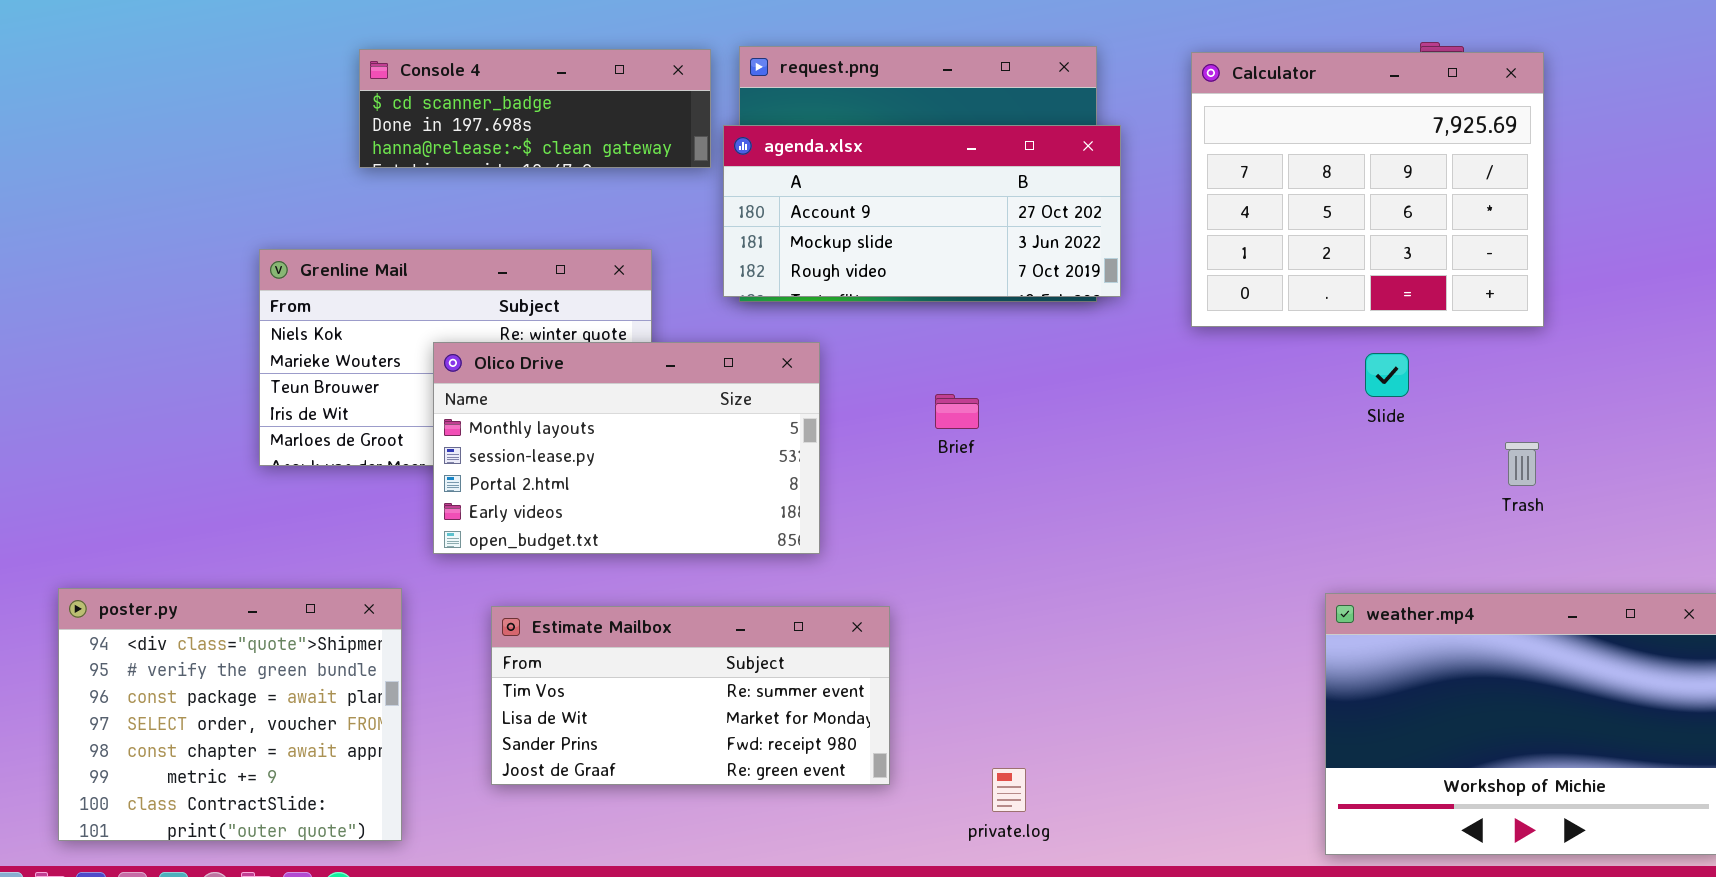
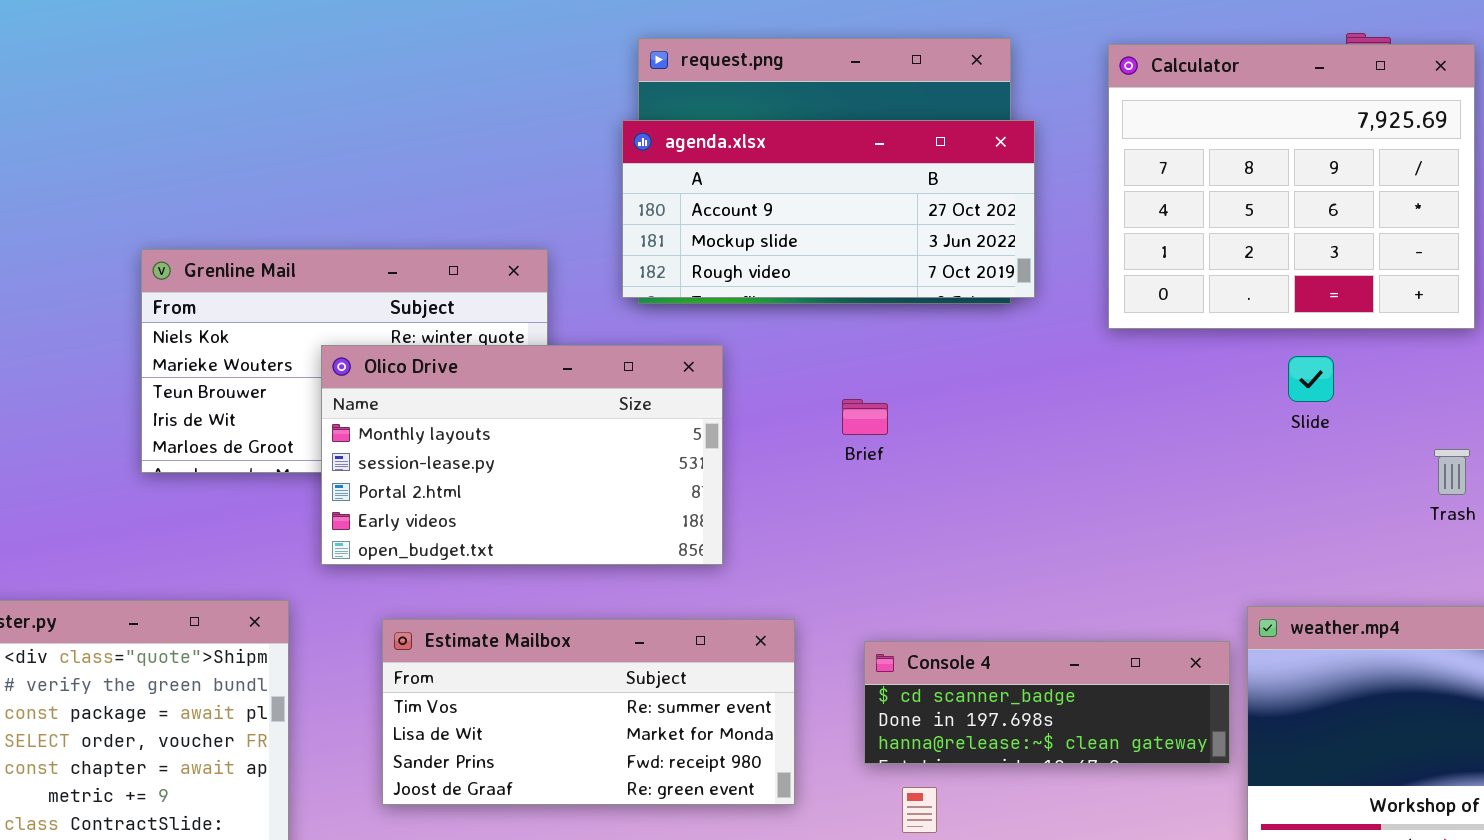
Console 4: [359,49,711,168] -> [864,641,1230,764], moved

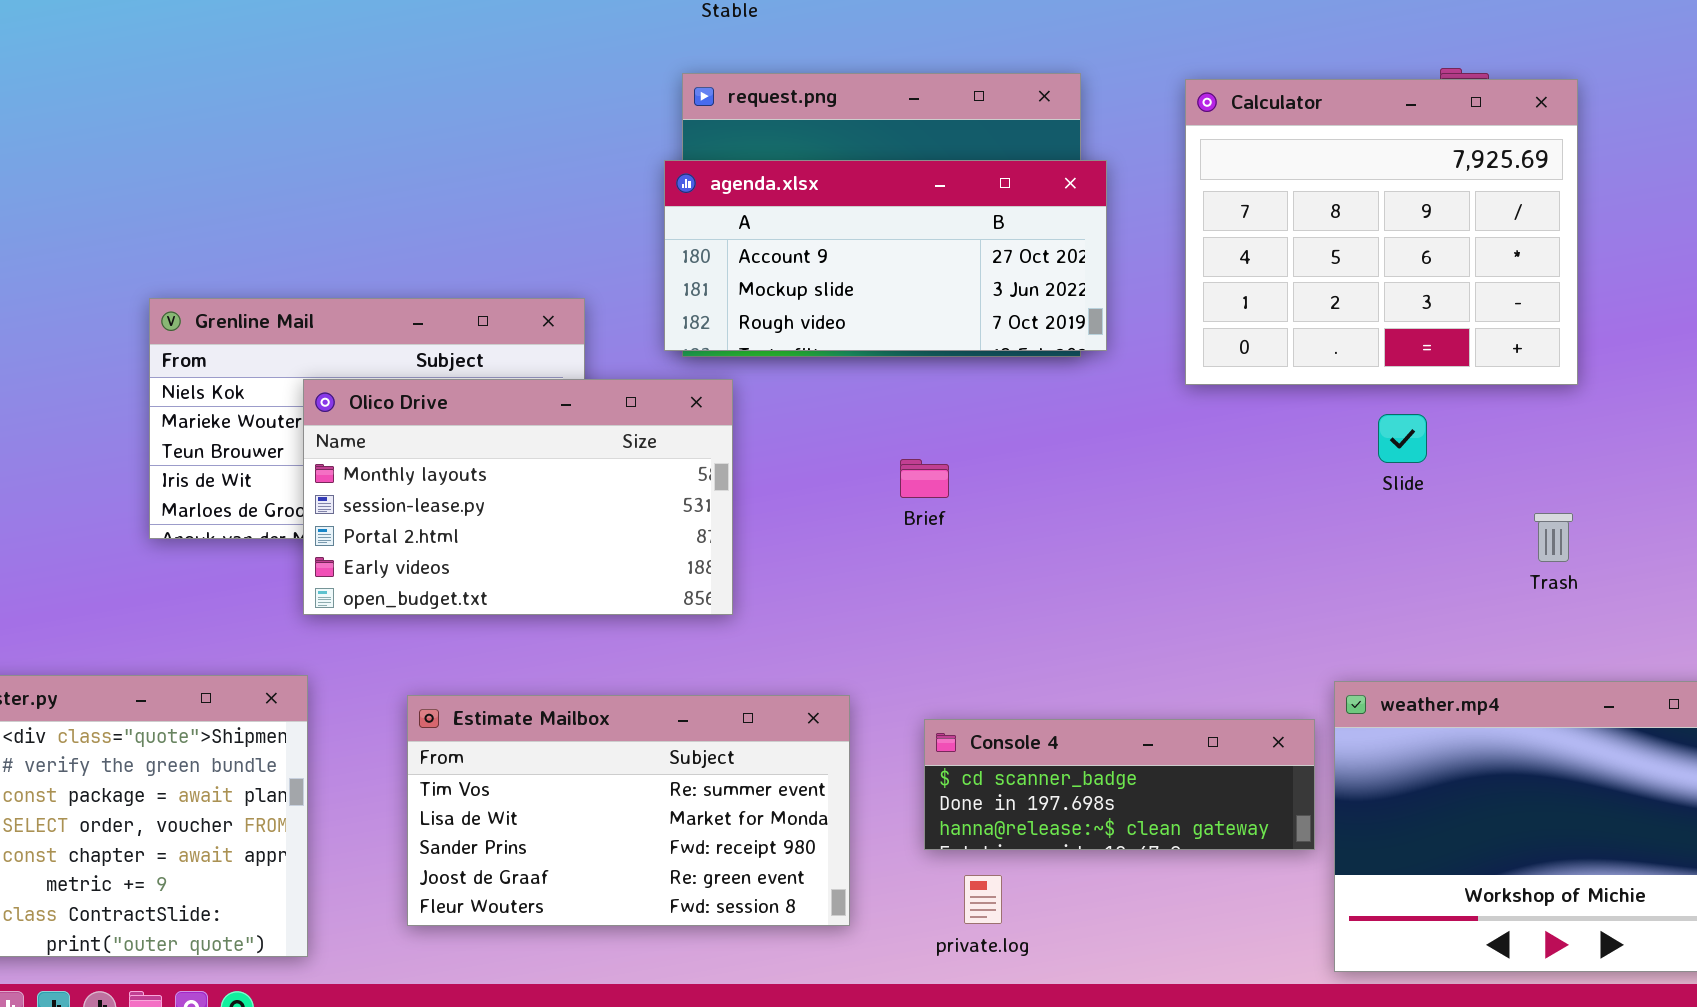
Olico Drive: [321,345,723,565] -> [303,379,733,615], moved
Estimate Mailbox: [382,619,795,805] -> [407,695,850,926], resized

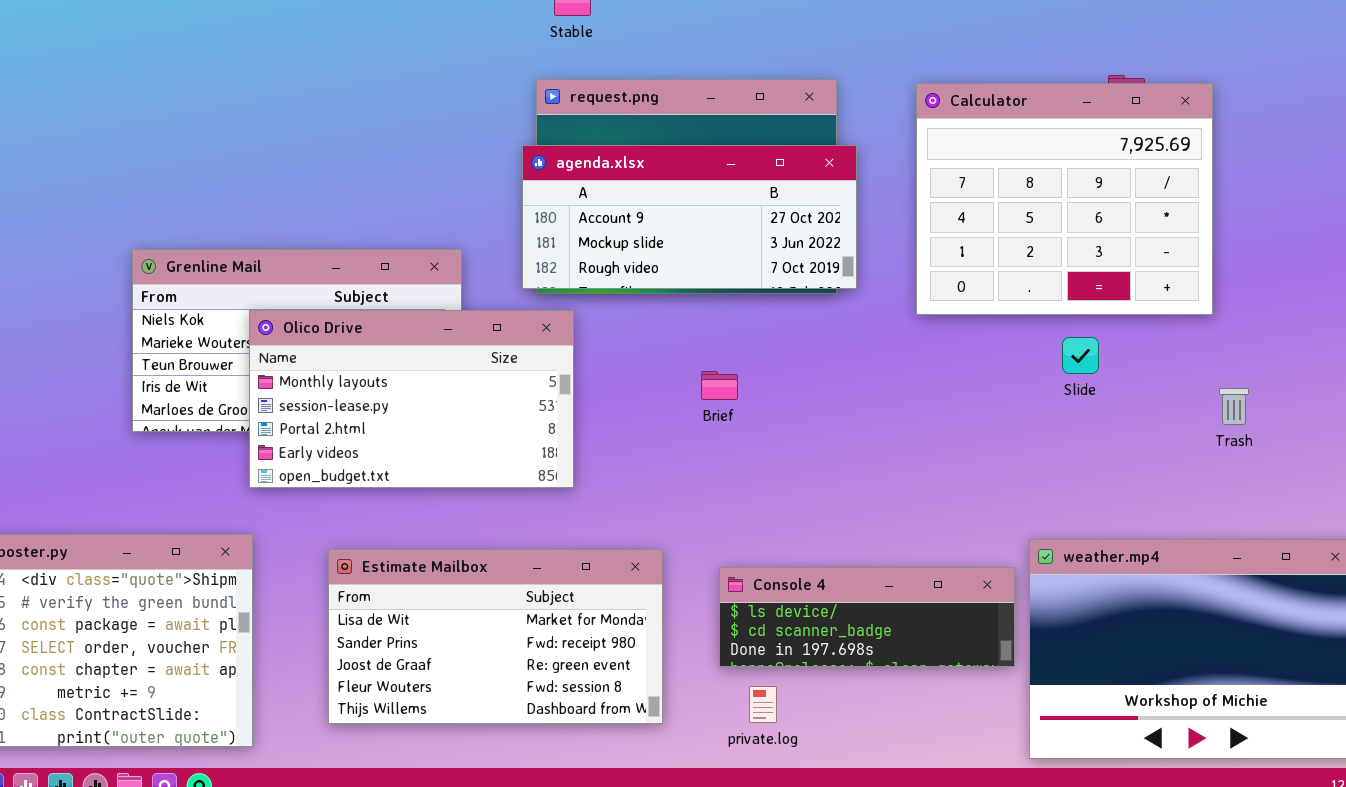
Trash: [1534,513,1573,562] -> [1219,388,1249,425], moved
Estimate Mailbox: [407,695,850,926] -> [328,549,663,724], scrolled down 1 row
Console 4: [924,719,1315,850] -> [719,567,1015,667], scrolled up 1 row

